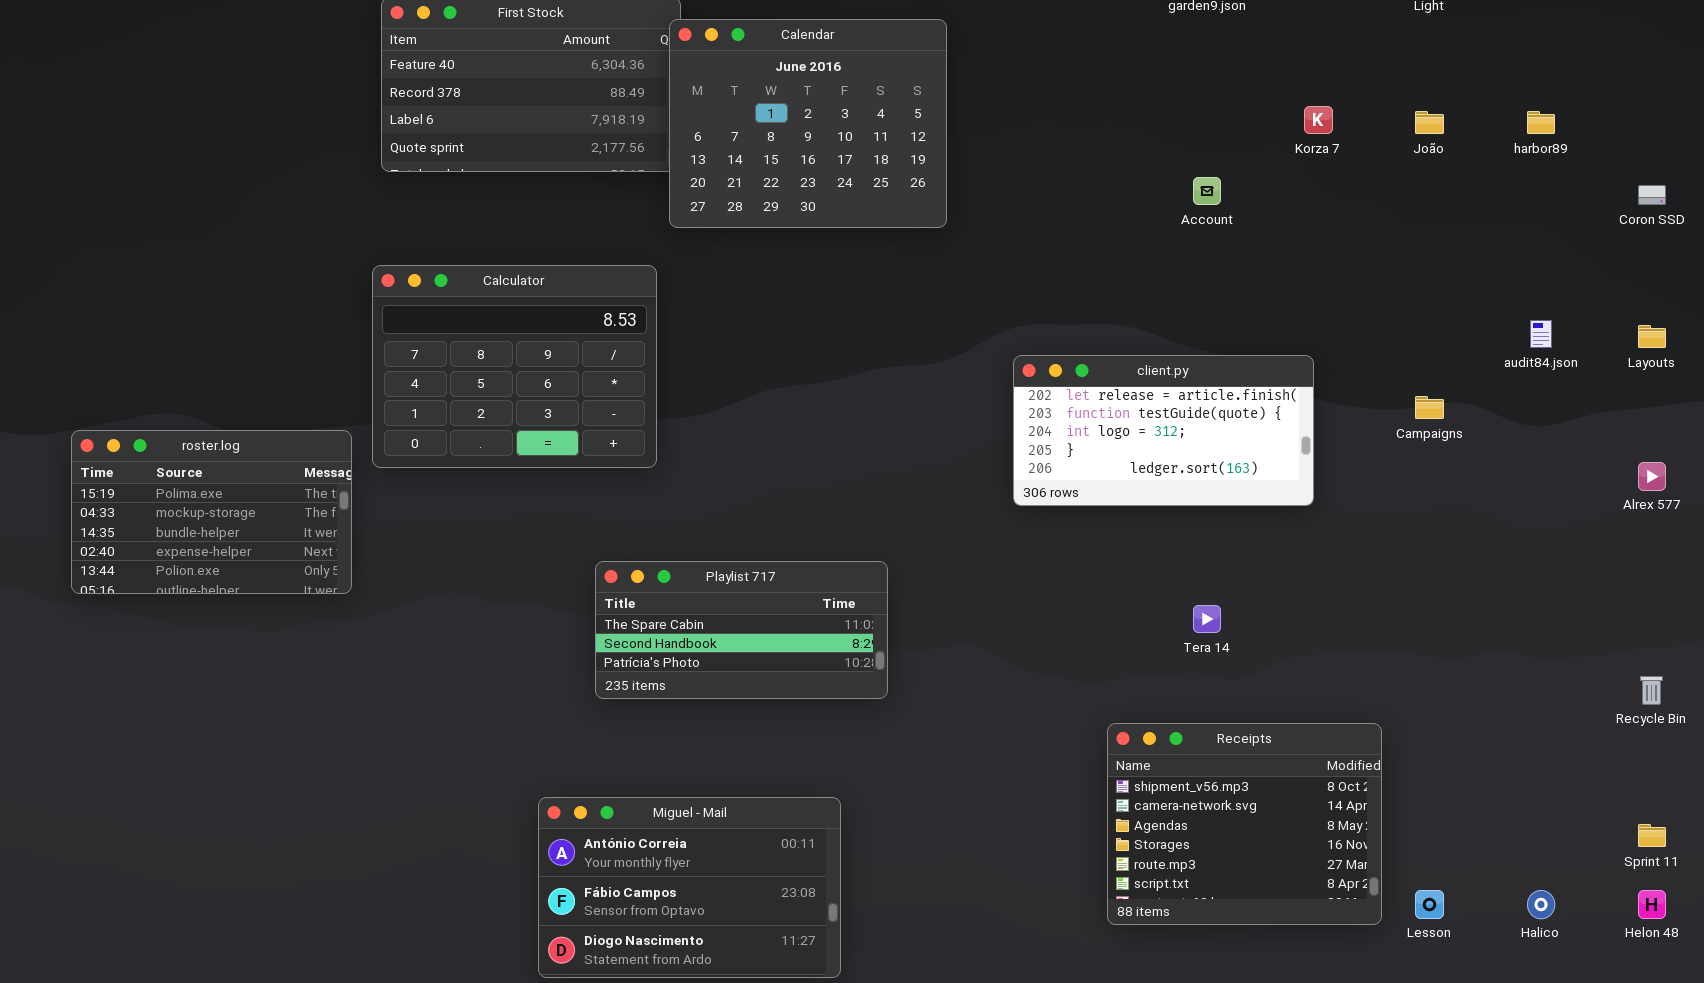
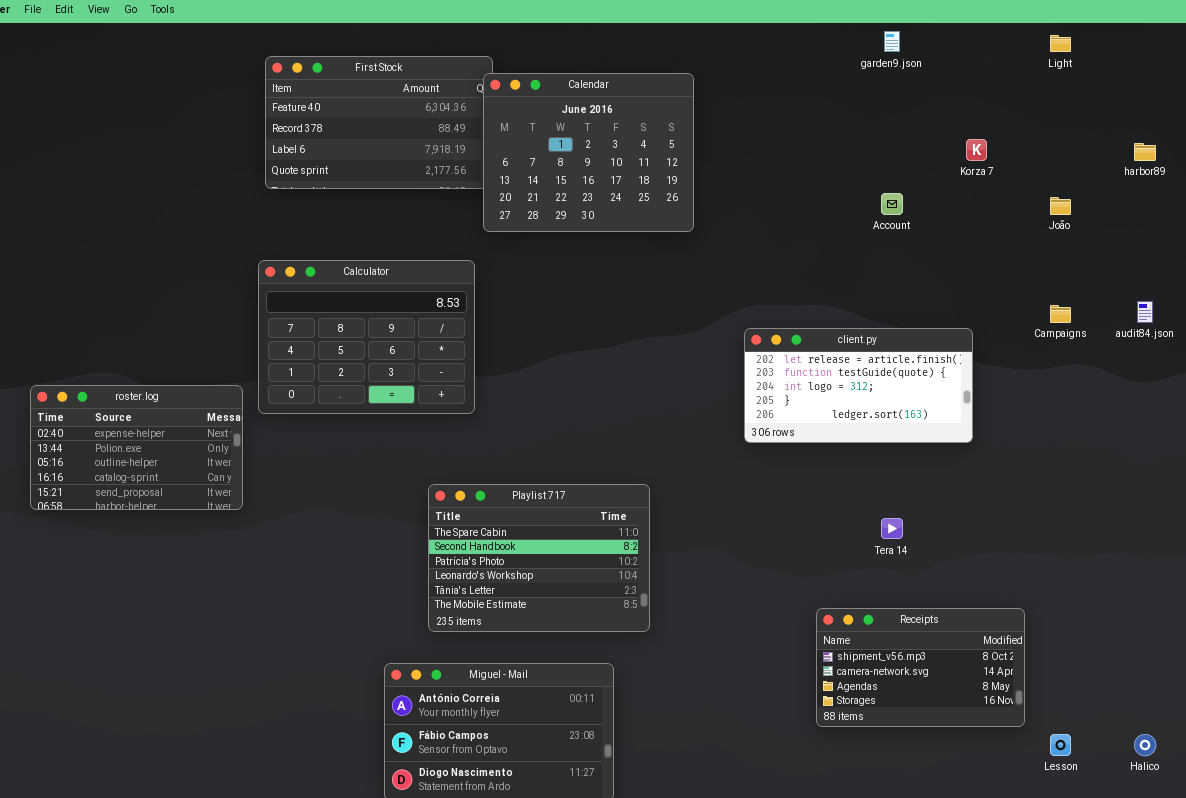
João: [1415,111,1444,134] -> [1050,197,1071,215], moved
Campaigns: [1415,396,1444,419] -> [1050,305,1071,323], moved
roster.log: [71,430,352,594] -> [30,385,243,510], scrolled down 3 rows
Playlist 717: [595,561,888,699] -> [428,484,650,632], resized
Receipts: [1107,723,1382,925] -> [816,608,1025,727], resized

